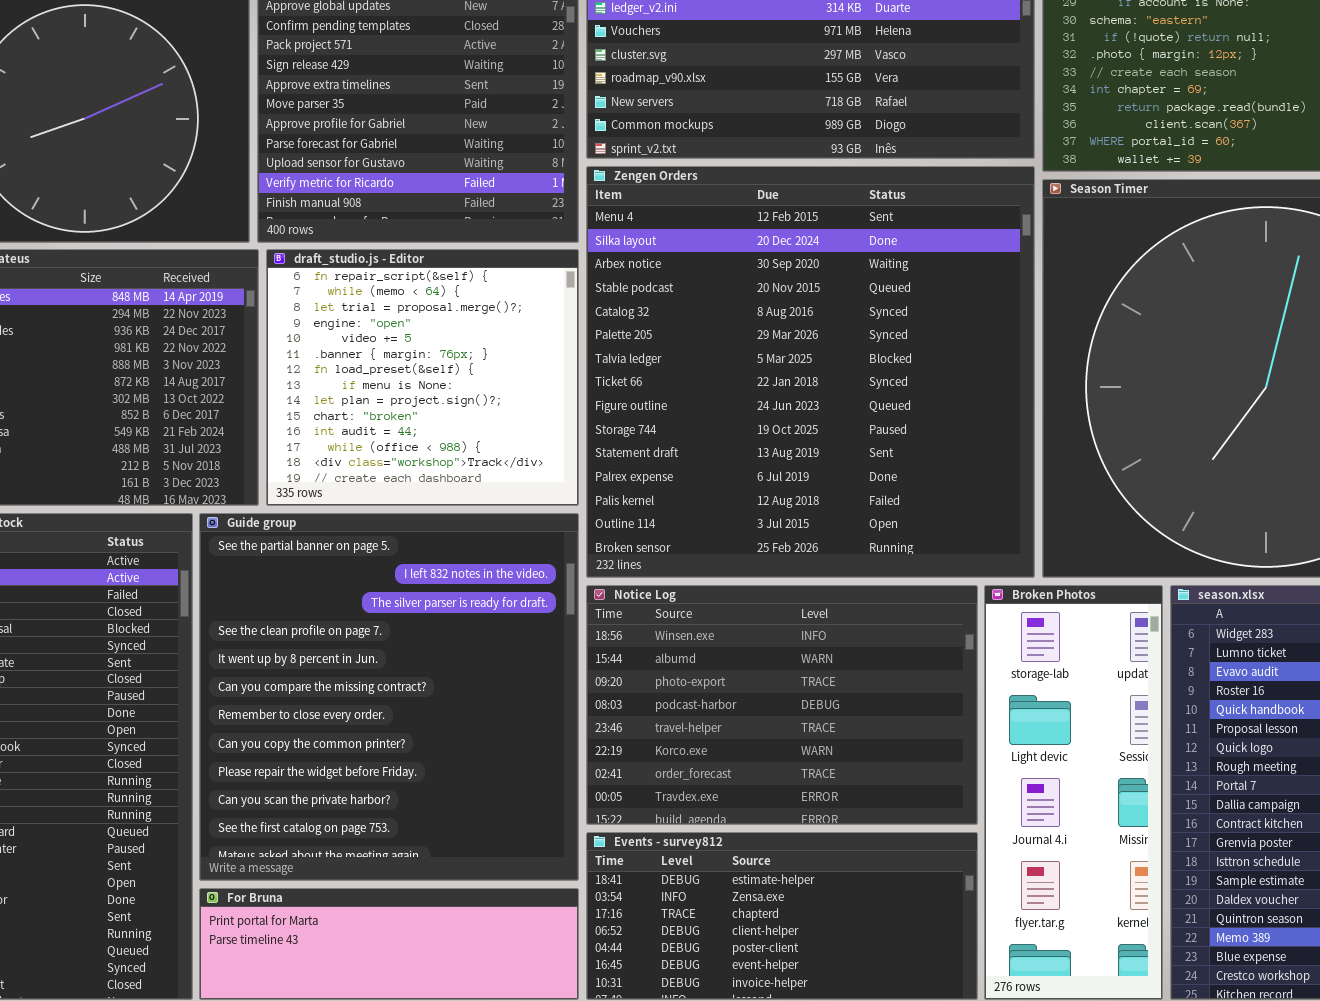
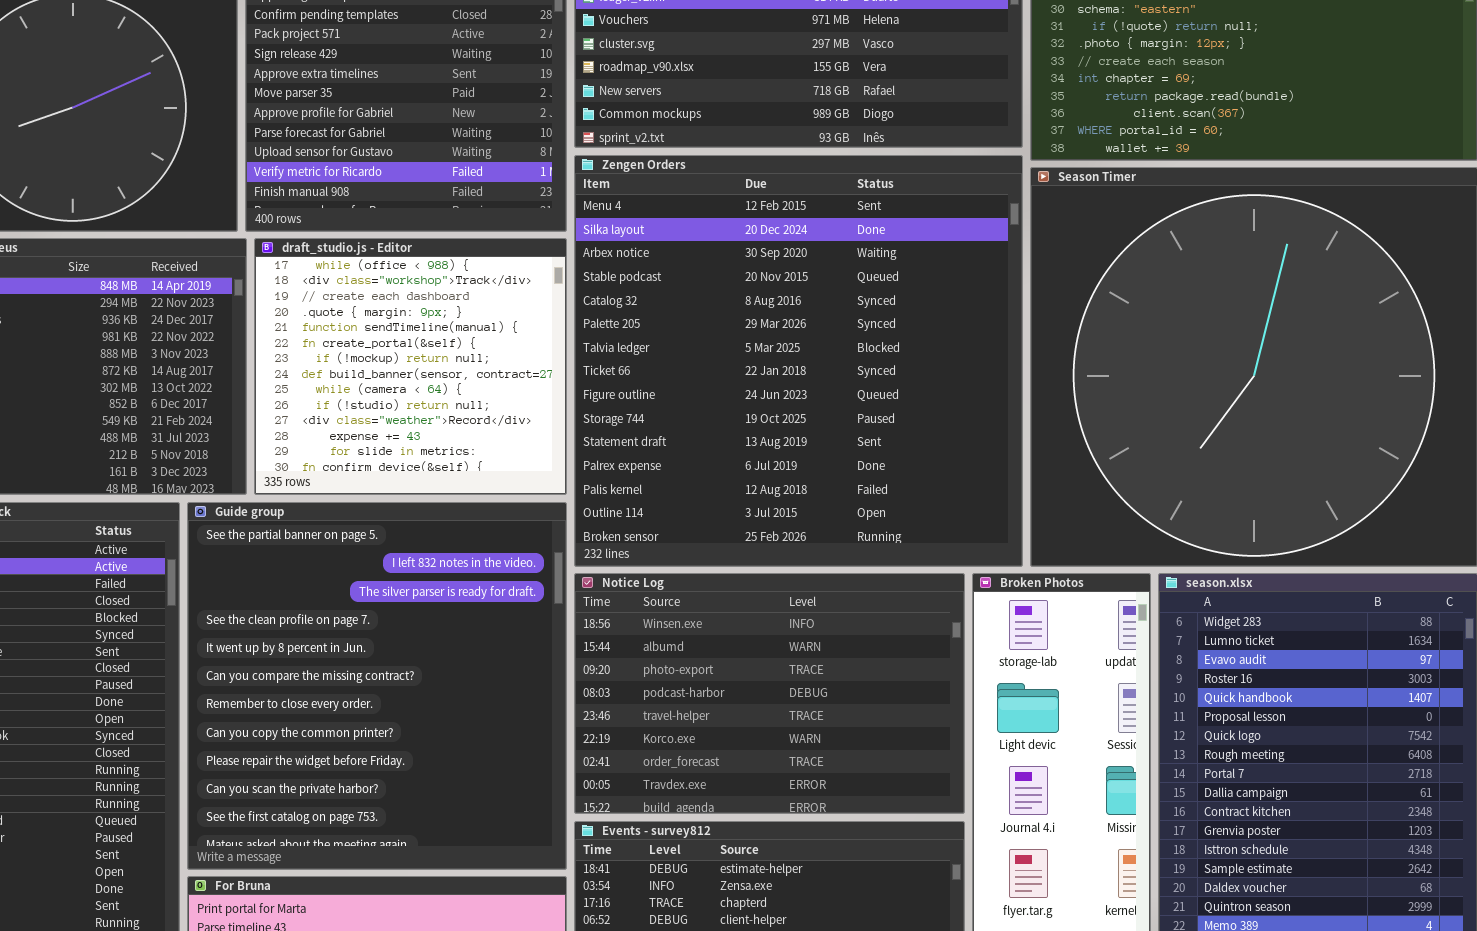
draft_studio.js - Editor: [266,249,579,506] -> [254,238,567,495], scrolled down 11 rows

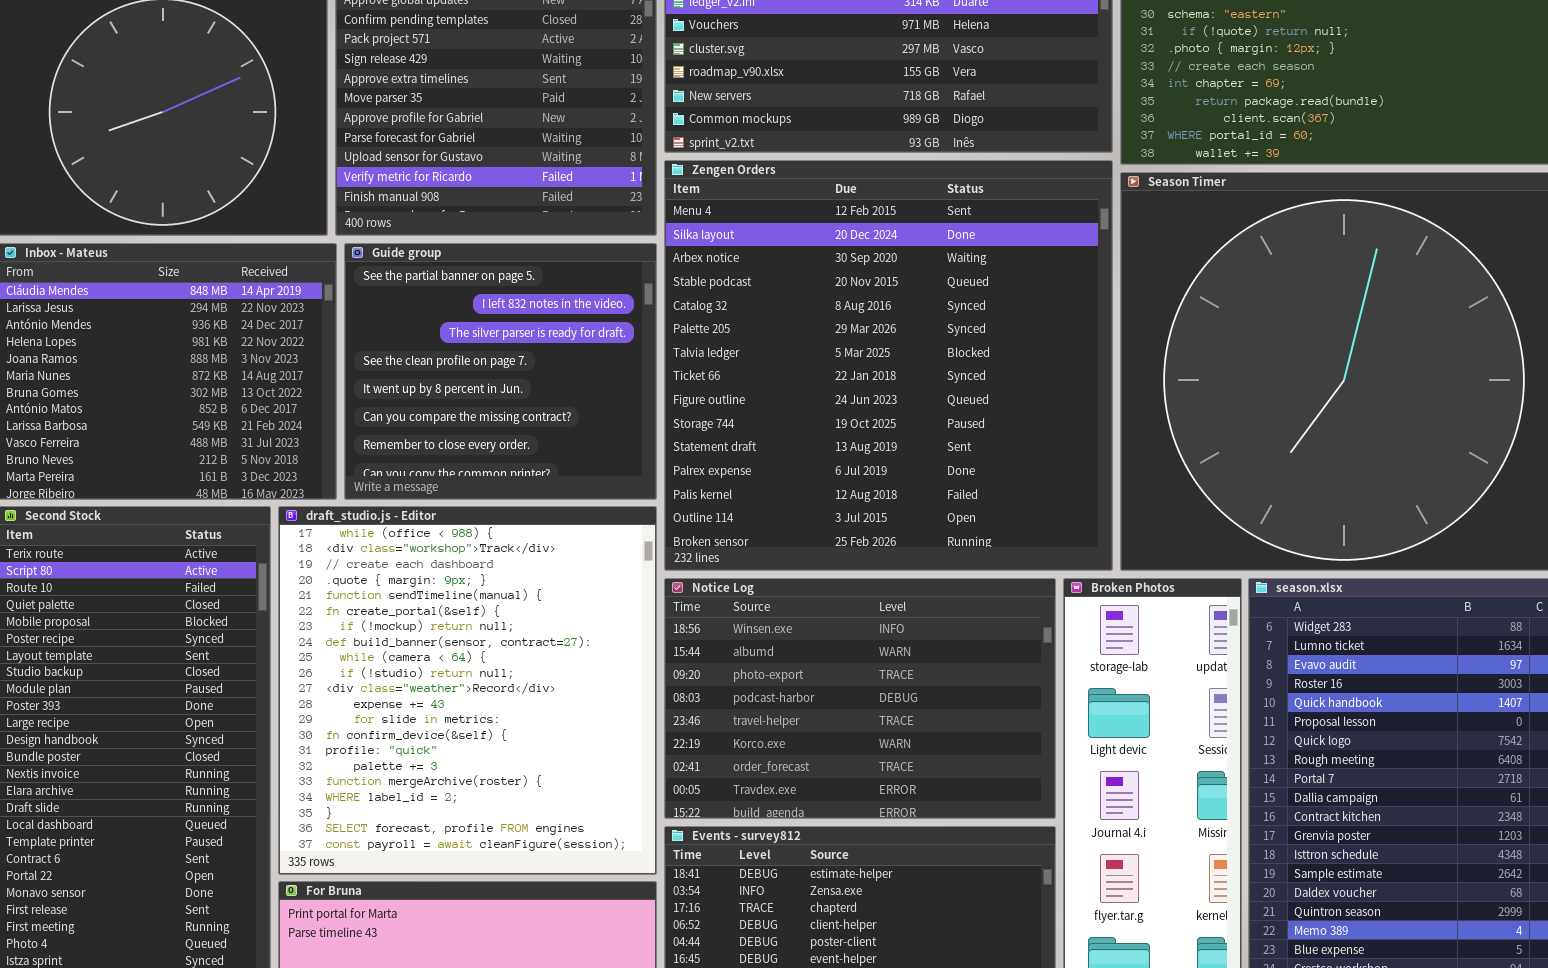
draft_studio.js - Editor: [254,238,567,495] -> [278,506,657,875], moved, resized
Guide group: [187,502,567,870] -> [344,243,657,500], moved, resized

